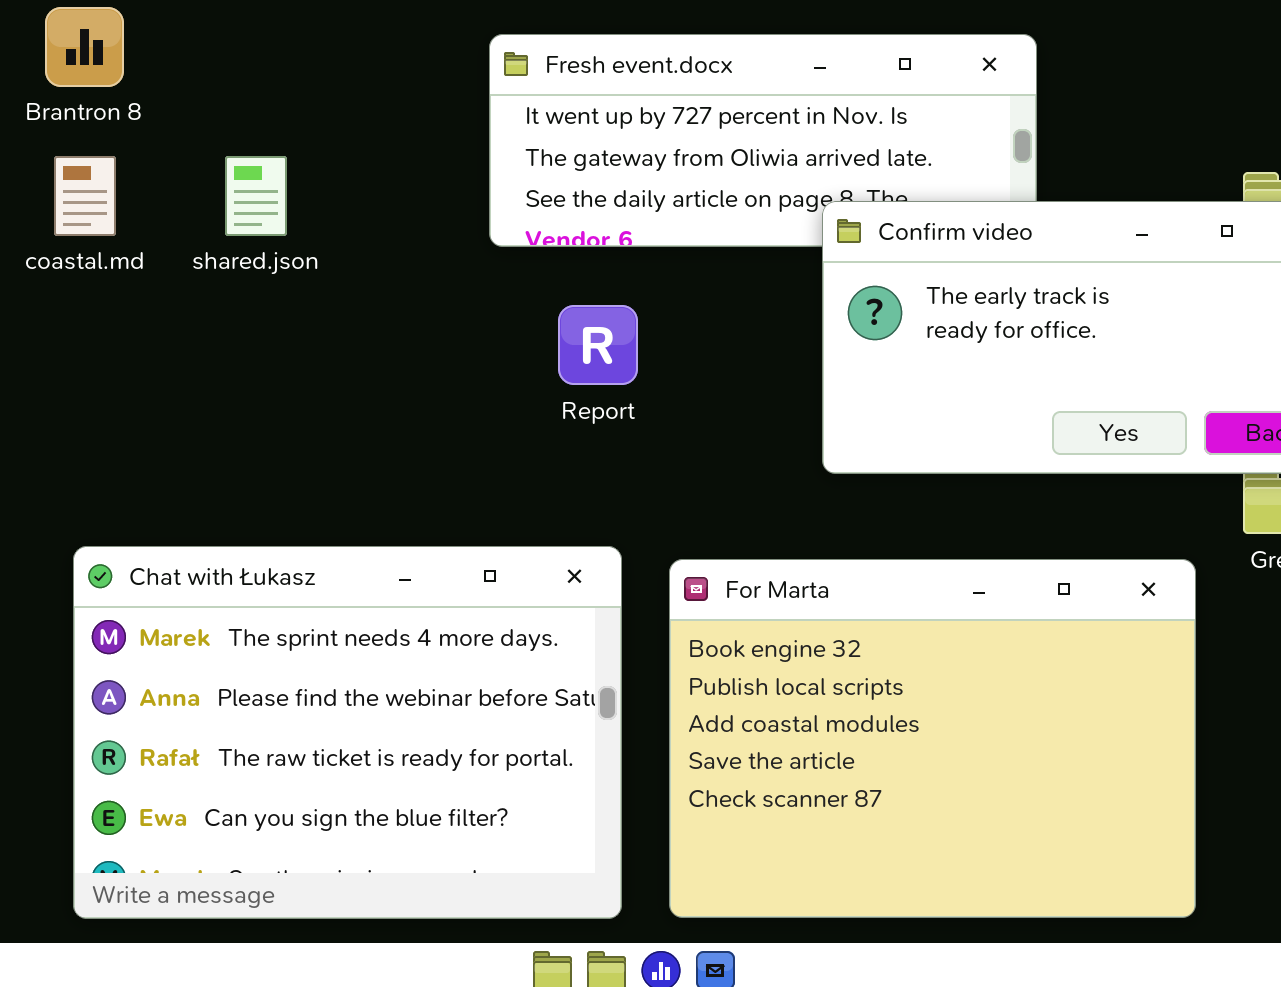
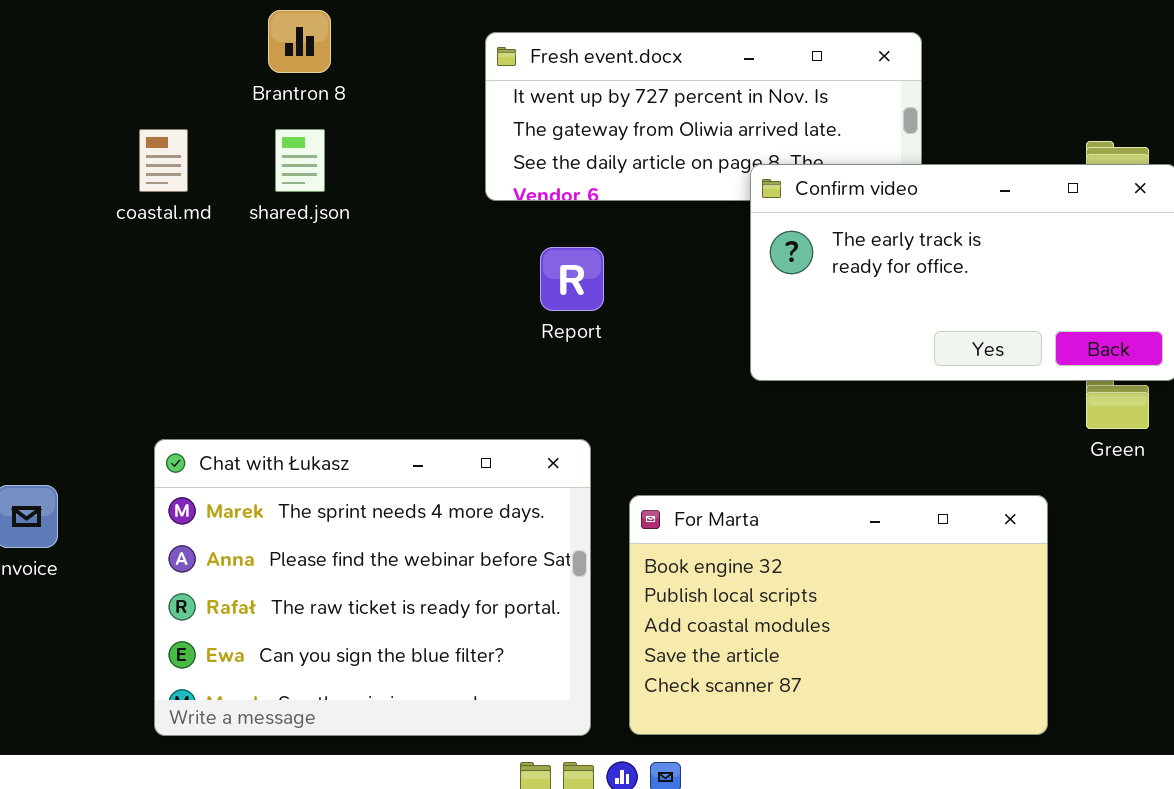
Brantron 8: [45,7,124,87] -> [268,10,331,73], moved
For Marta: [669,559,1196,918] -> [629,495,1048,735], resized

